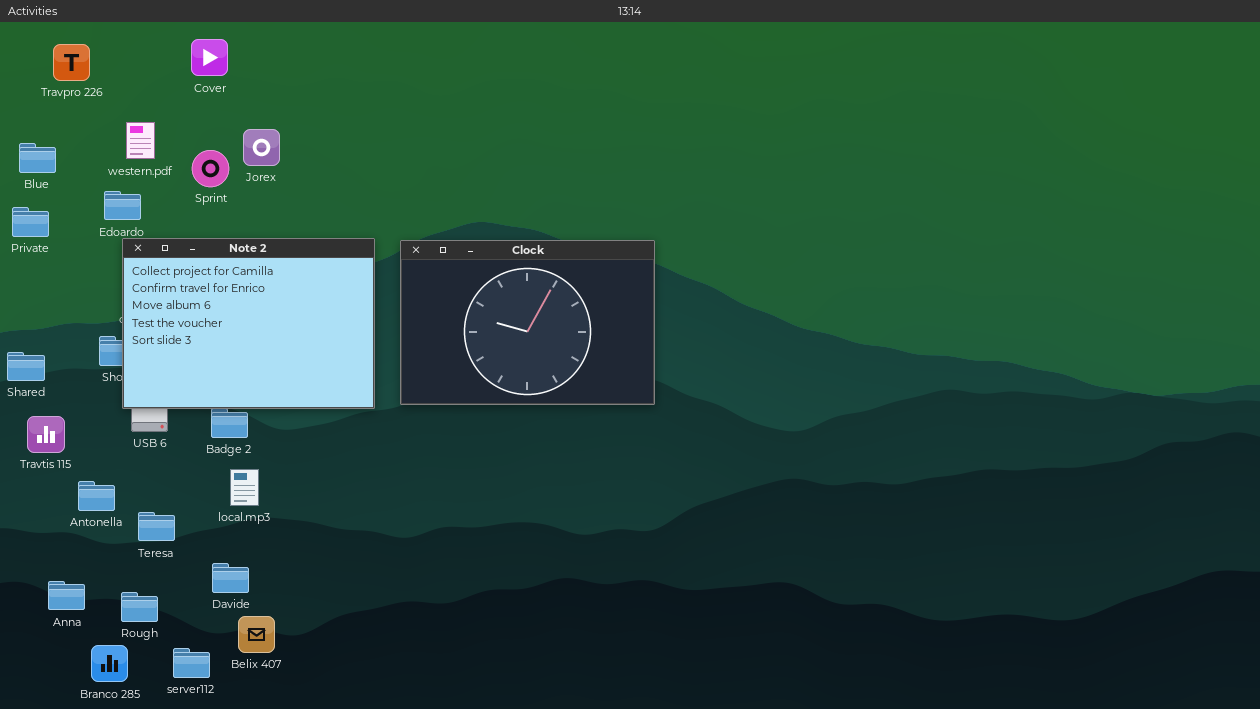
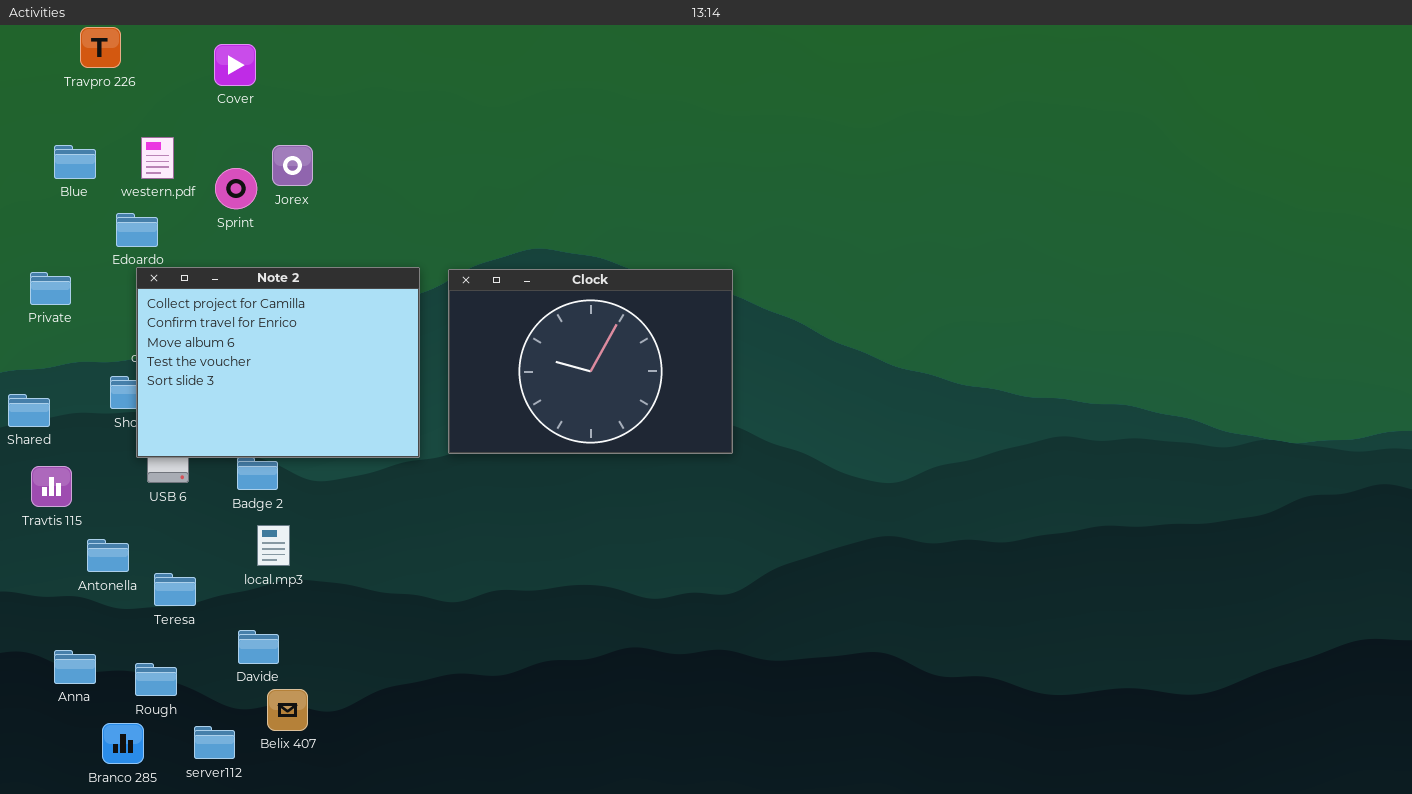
Travpro 226: [53,44,90,81] -> [80,27,121,68], moved
Blue: [19,143,56,173] -> [54,145,96,179], moved
Private: [12,207,49,237] -> [30,272,71,305], moved

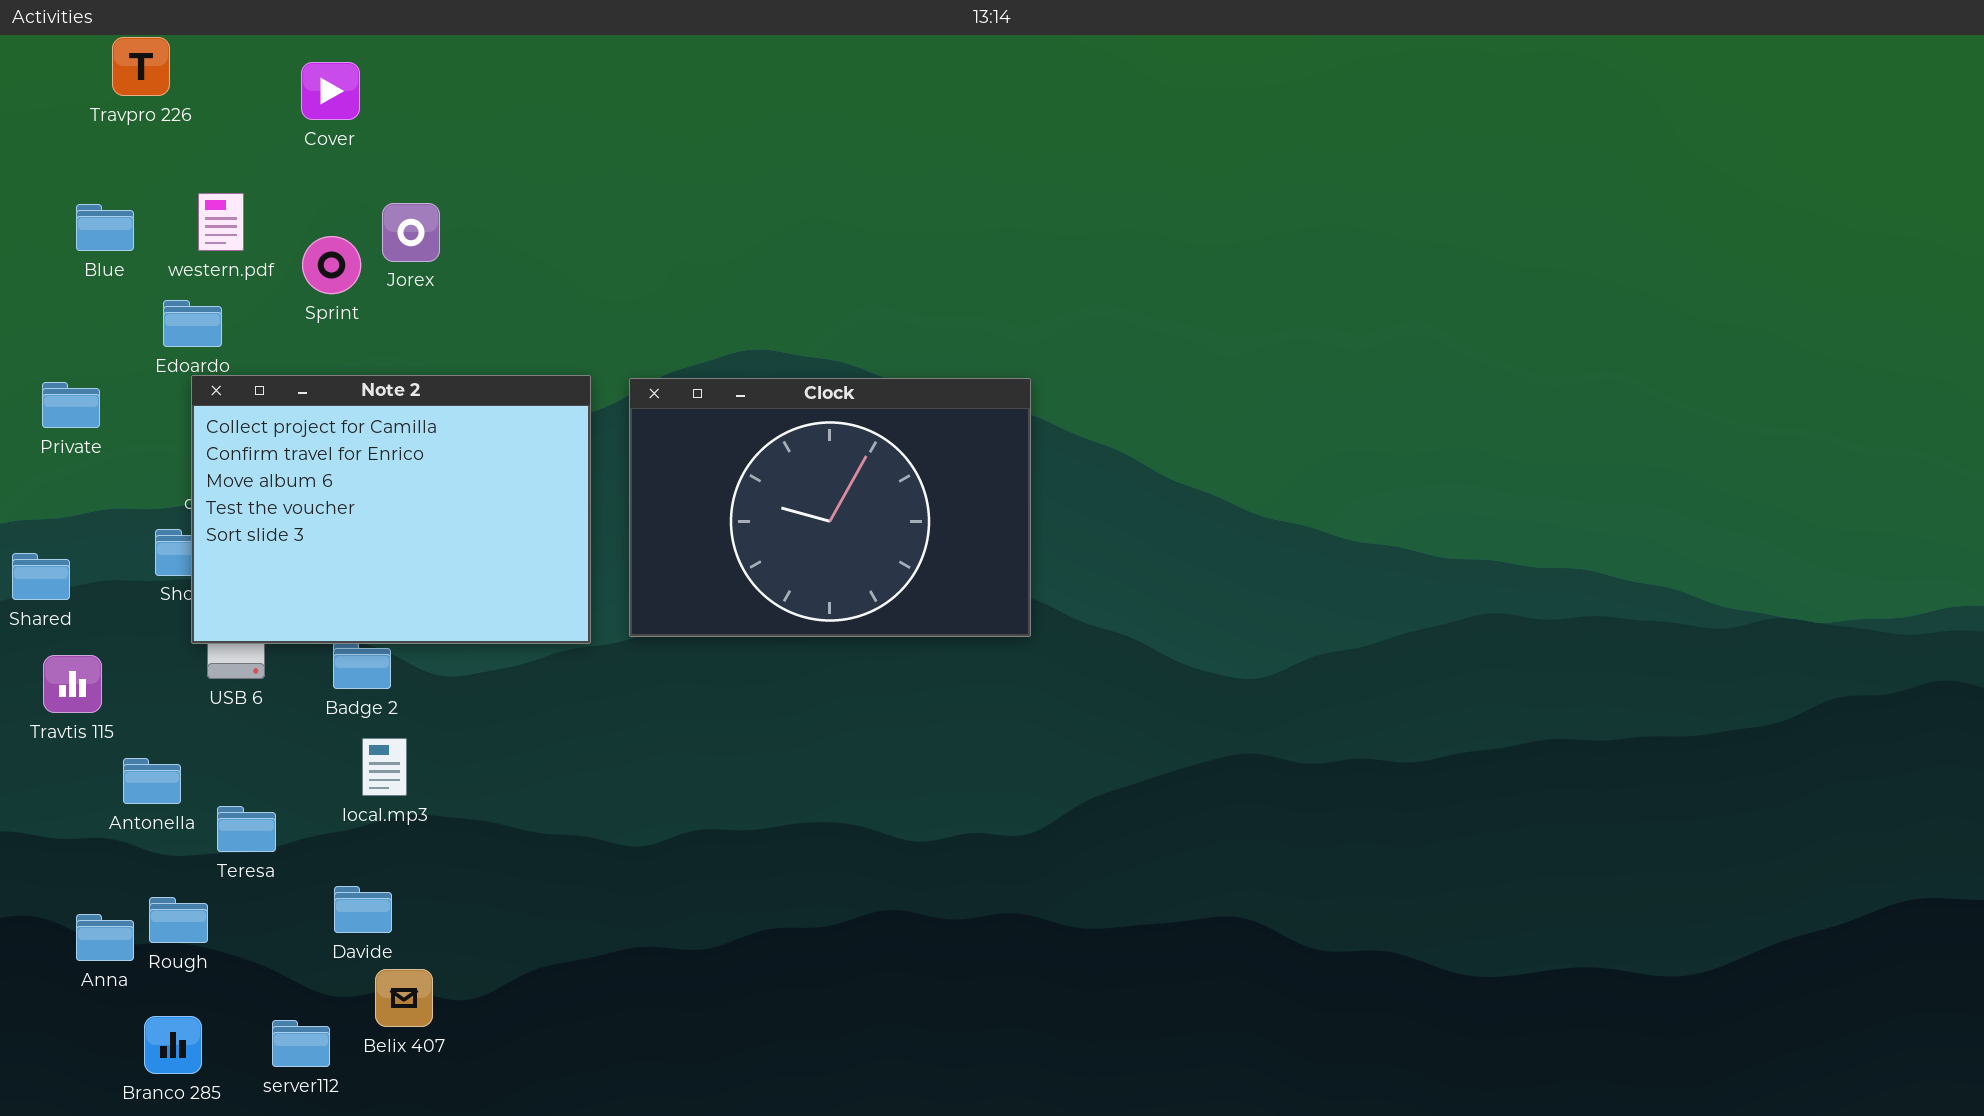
Rough: [135,663,177,696] -> [149,897,208,943], moved

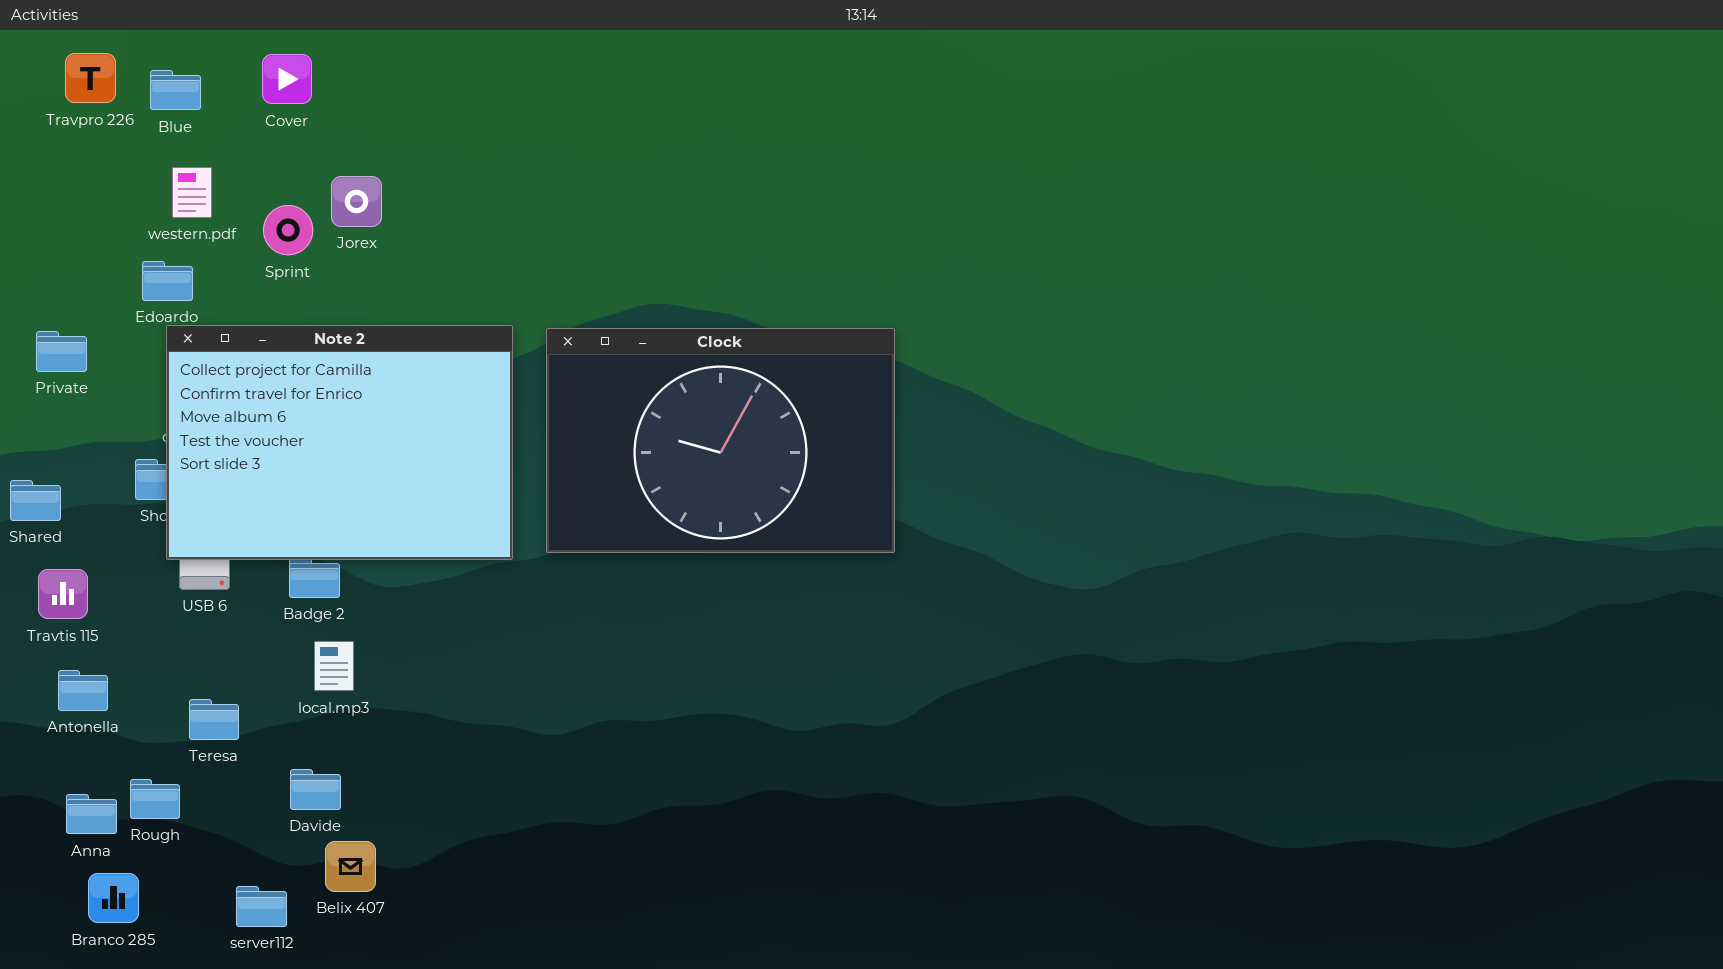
Travpro 226: [112,37,170,96] -> [65,53,116,103], moved
Blue: [76,204,134,251] -> [150,70,201,110], moved
Antonella: [123,758,181,804] -> [58,670,108,711], moved
Branco 285: [144,1016,202,1074] -> [88,873,139,923], moved

